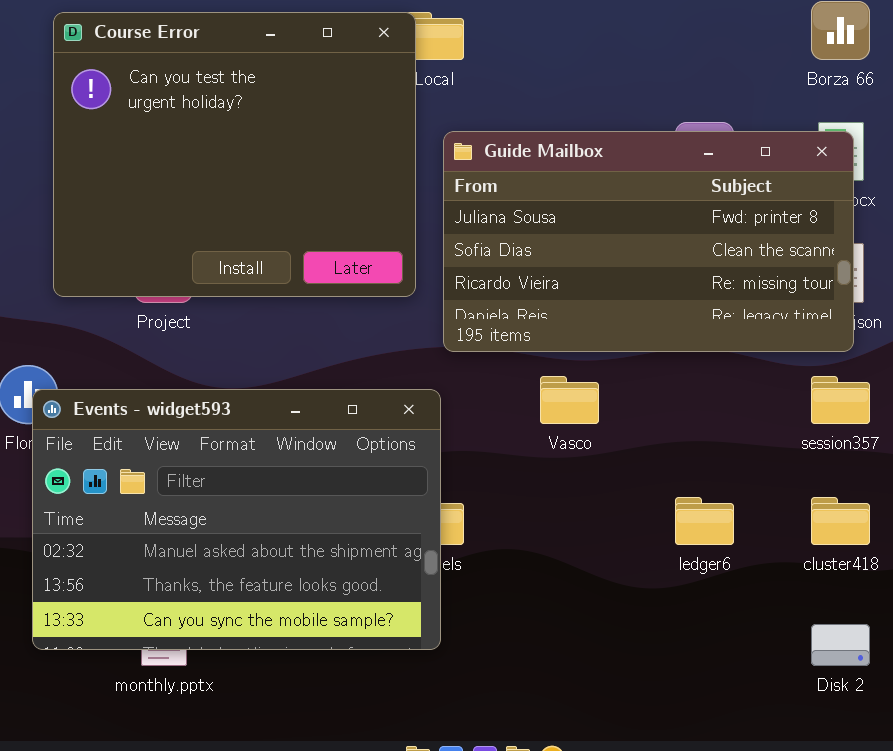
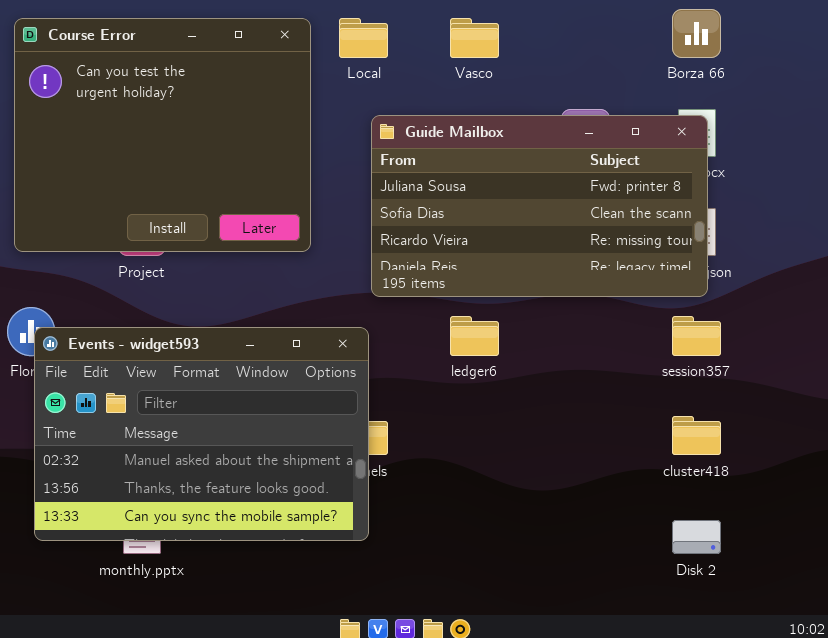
Course Error: [53,12,416,297] -> [14,18,311,252], moved
Vasco: [540,376,599,424] -> [450,18,499,58], moved
ledger6: [675,497,734,545] -> [450,316,499,356], moved

